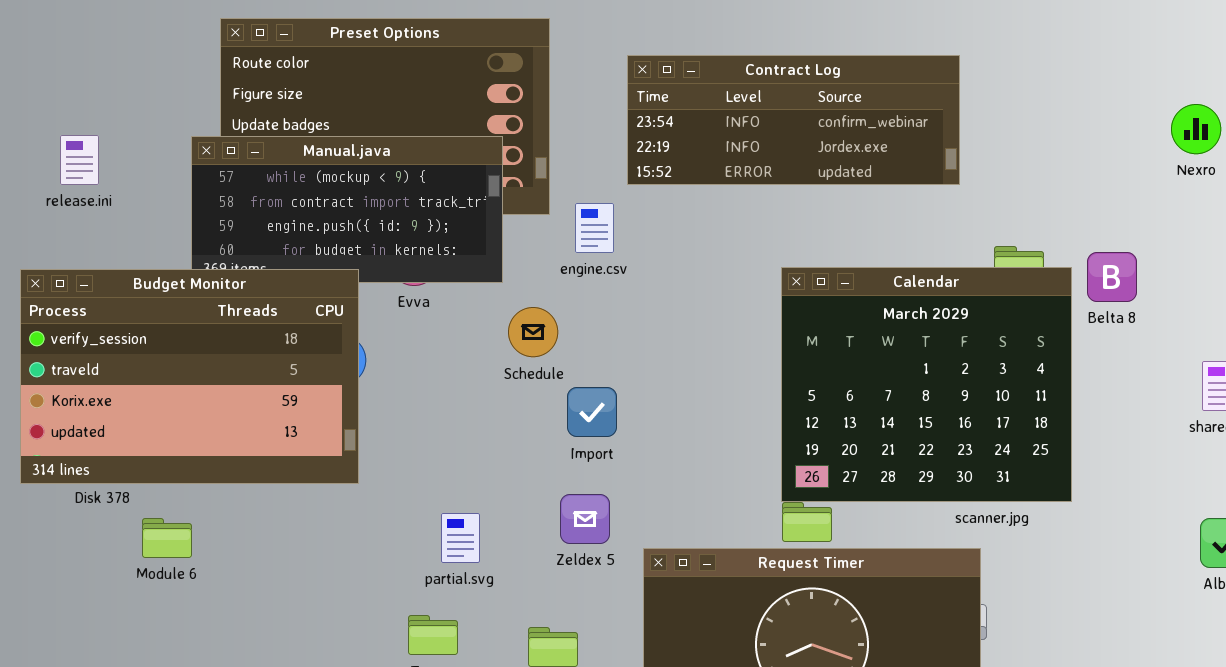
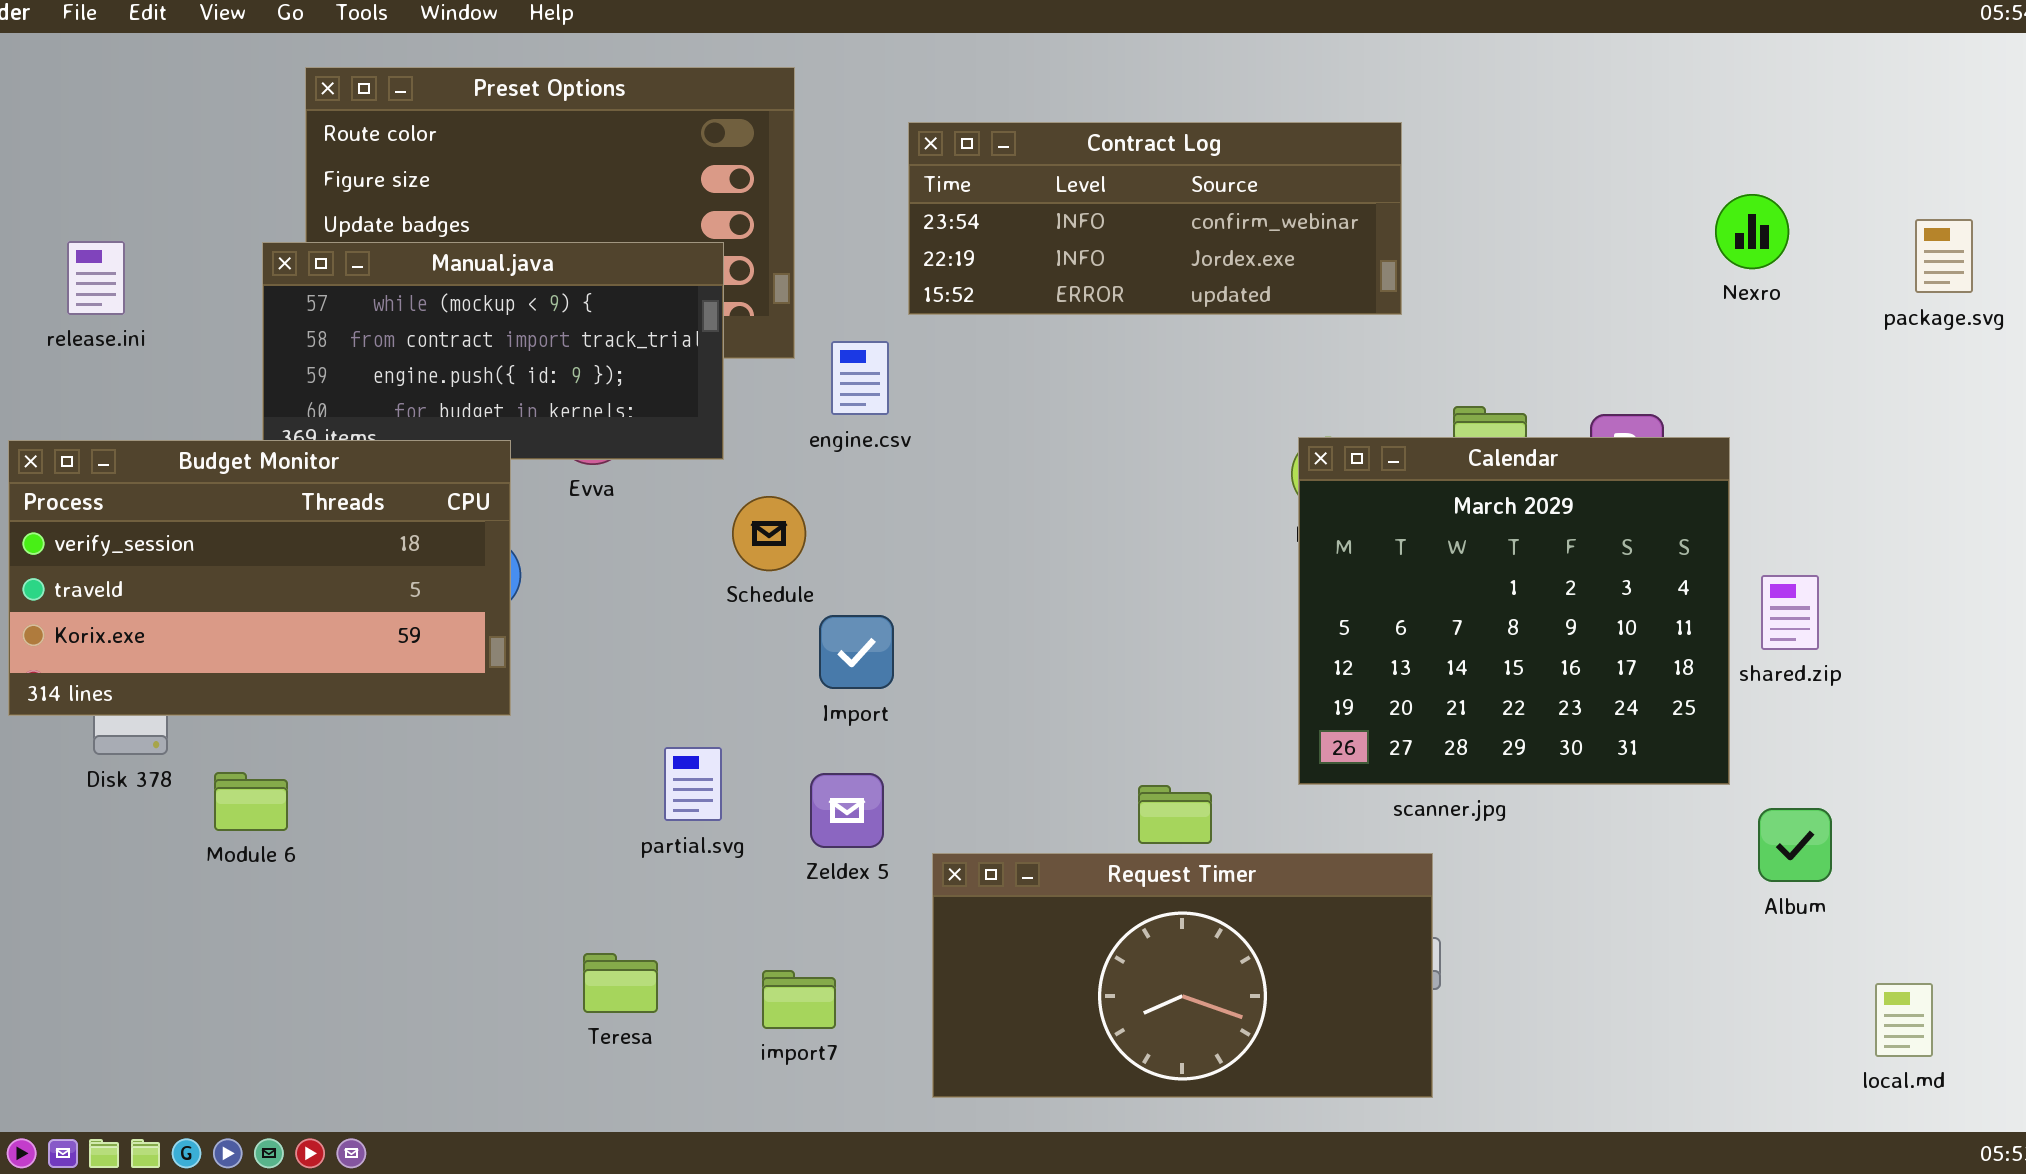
Calendar: [781,267,1072,502] -> [1298,437,1730,785], moved
Budget Monitor: [20,269,359,484] -> [8,440,511,716], resized
partial.svg: [441,513,480,563] -> [664,747,722,821], moved
Module 6: [142,518,192,558] -> [214,772,288,831], moved

